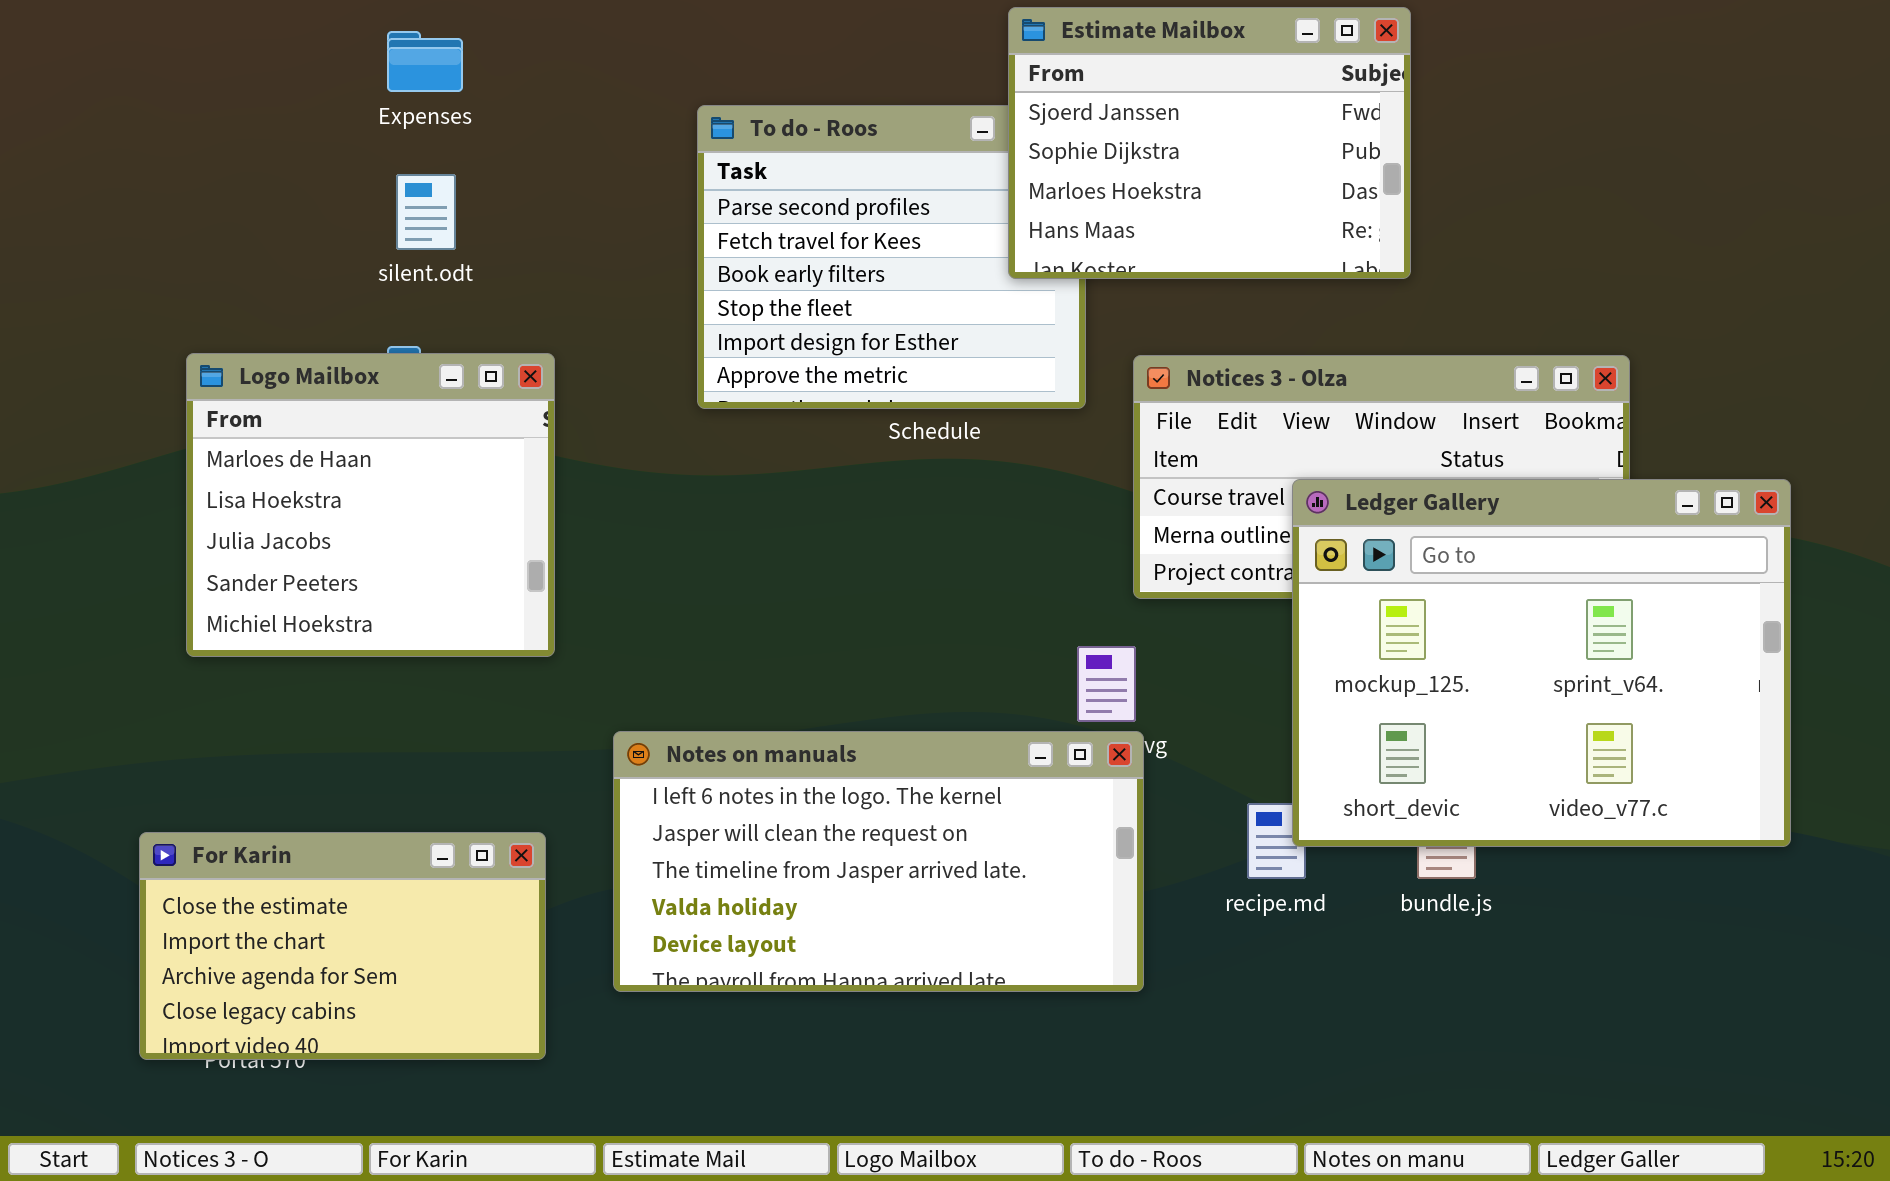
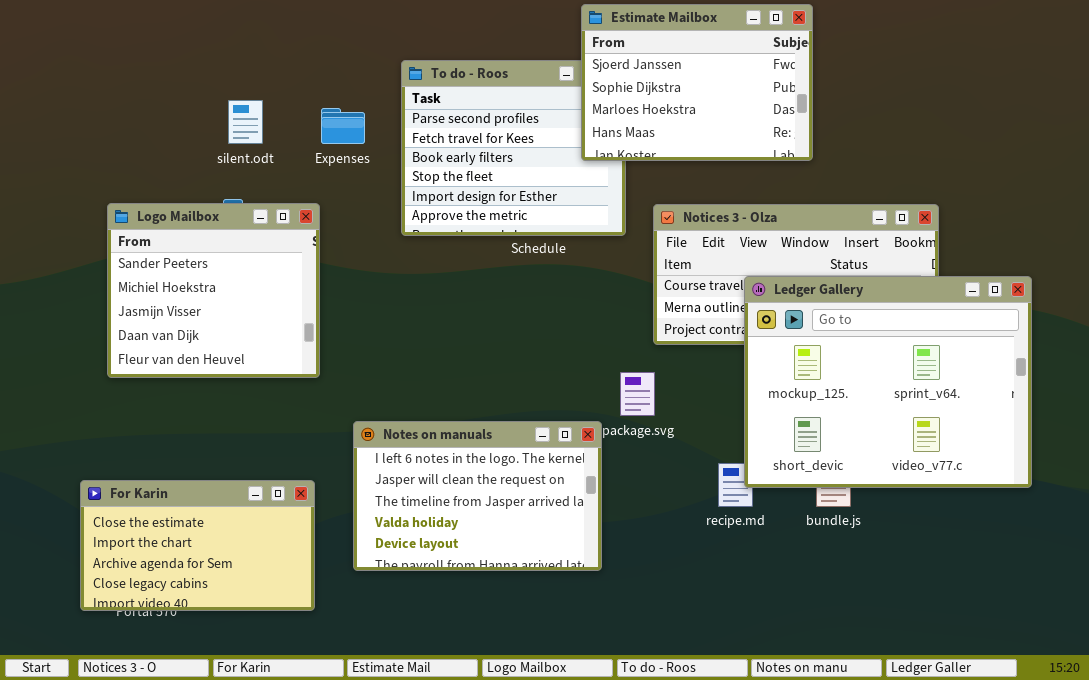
Expenses: [387,31,463,92] -> [321,108,365,144], moved
Logo Mailbox: [186,353,555,657] -> [107,203,320,378], scrolled down 3 rows
Notes on manuals: [613,731,1144,992] -> [353,421,602,571], resized

